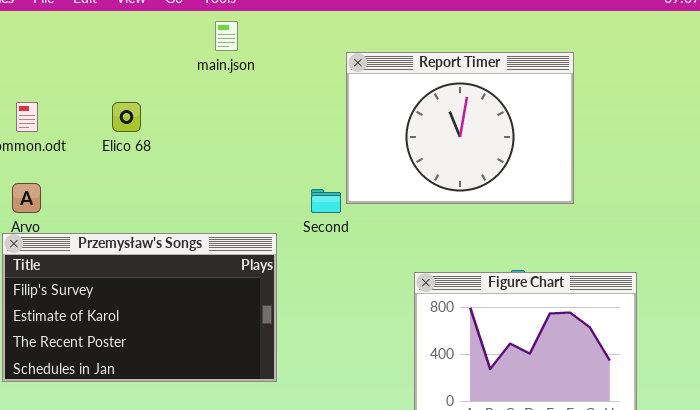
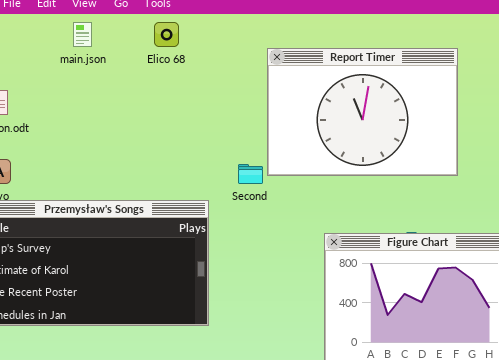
main.json: [215,21,238,51] -> [73,22,92,47], moved
Elico 68: [112,102,141,132] -> [154,22,179,47], moved

